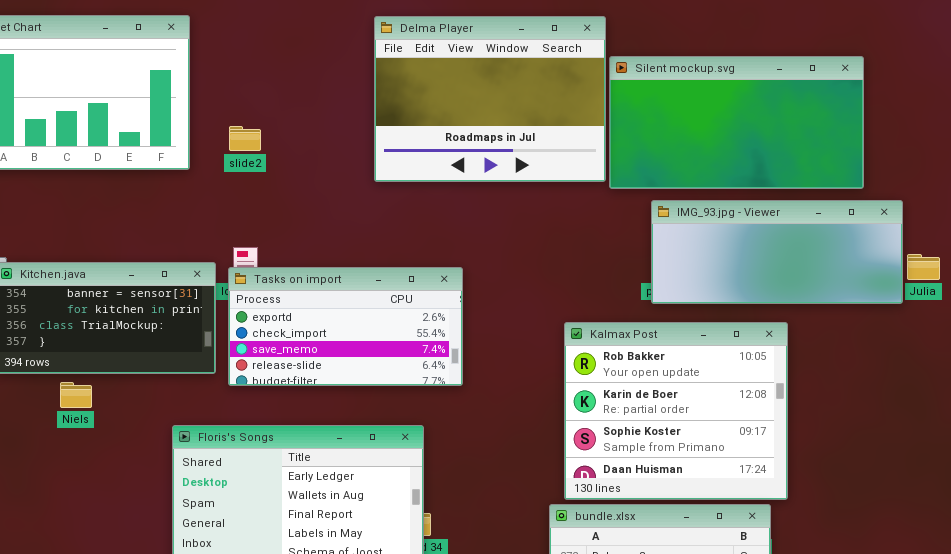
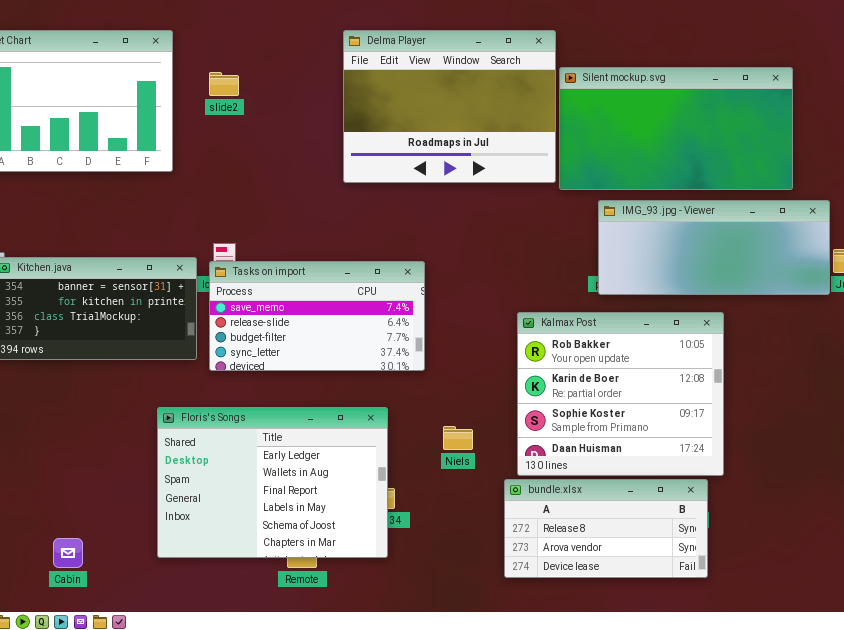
slide2: [229,126,261,151] -> [209,72,239,96], moved
Tasks on import: [228,267,463,386] -> [209,261,425,371], scrolled down 2 rows
Niels: [60,382,92,408] -> [443,426,473,450], moved

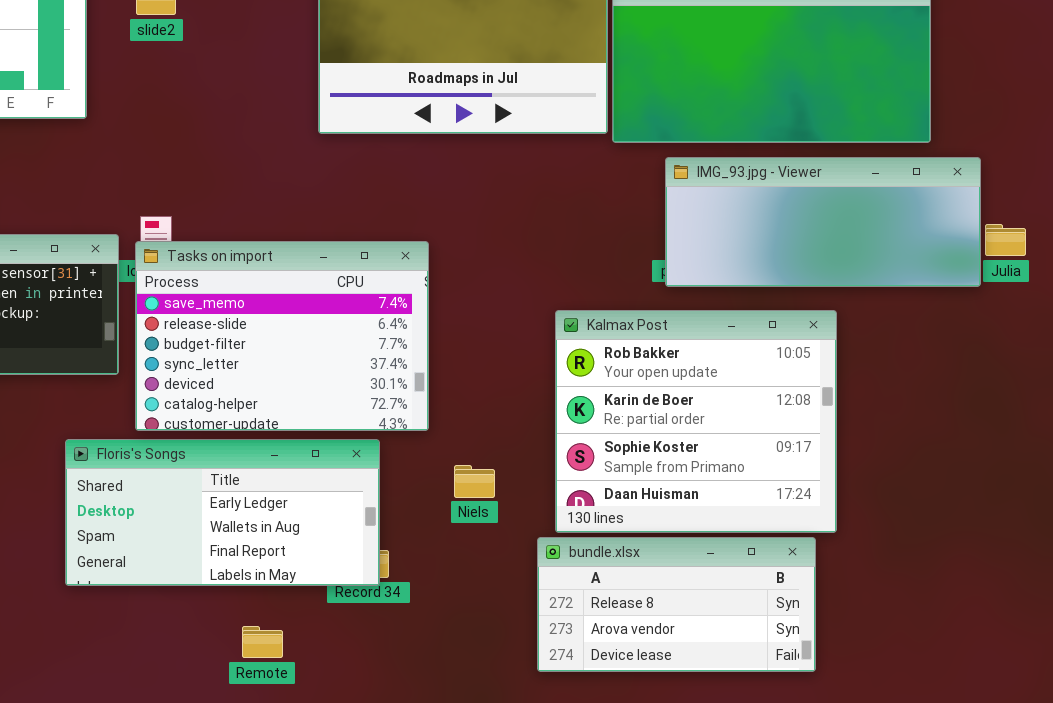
Tasks on import: [209,261,425,371] -> [135,241,429,431], resized
Floris's Songs: [157,407,388,558] -> [65,439,380,586], resized

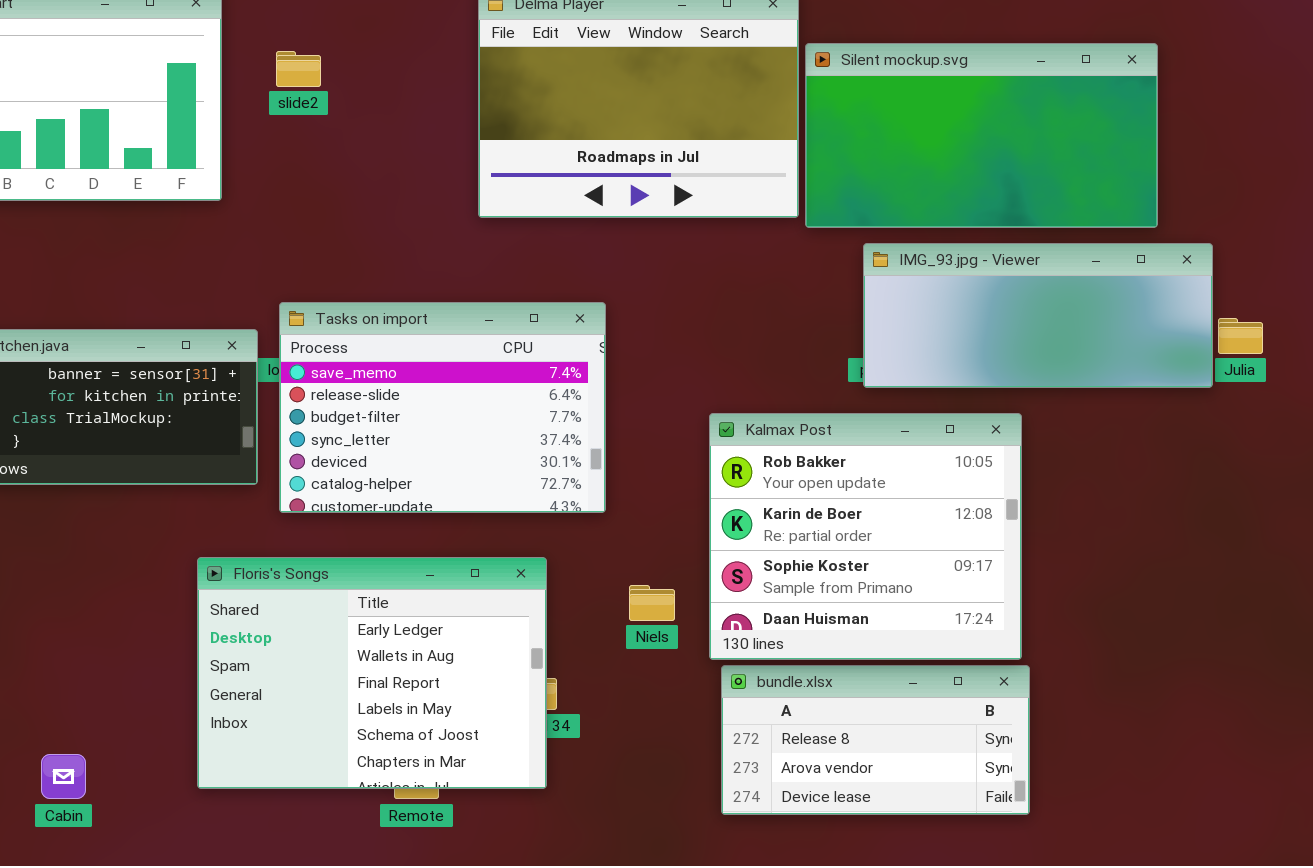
Tasks on import: [135,241,429,431] -> [279,302,606,513], moved
Kalmax Post: [555,310,837,533] -> [709,413,1022,660], moved
Floris's Songs: [65,439,380,586] -> [197,557,547,789], resized

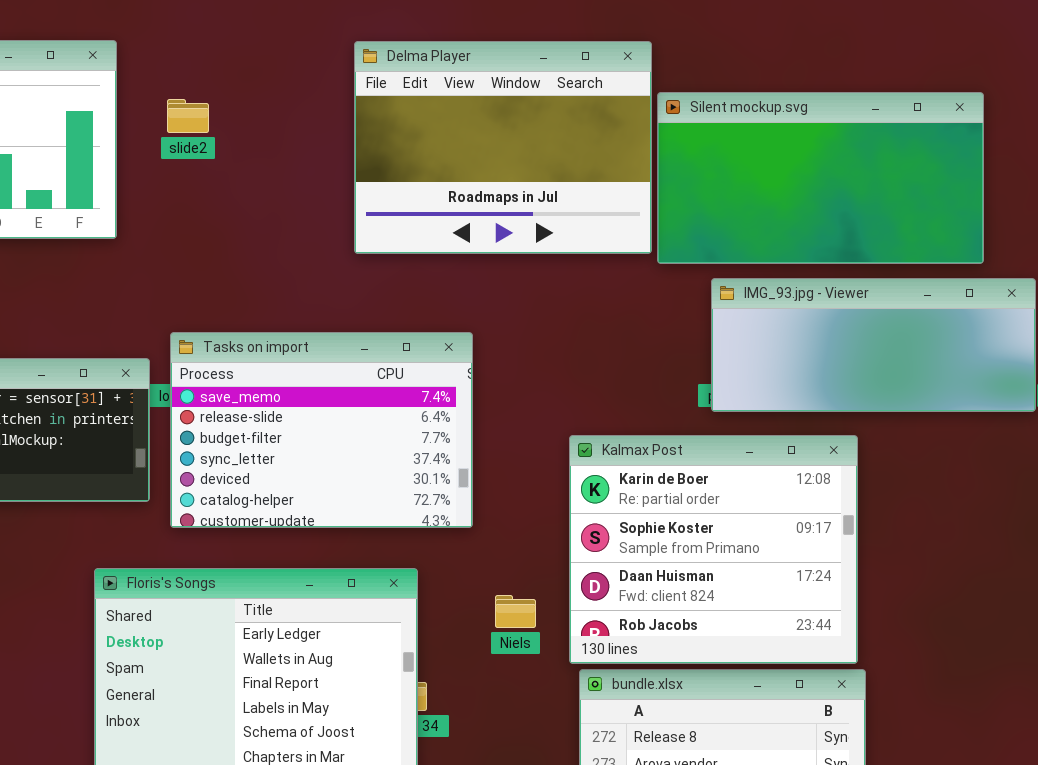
Kalmax Post: [709,413,1022,660] -> [569,435,858,664], scrolled down 1 row

